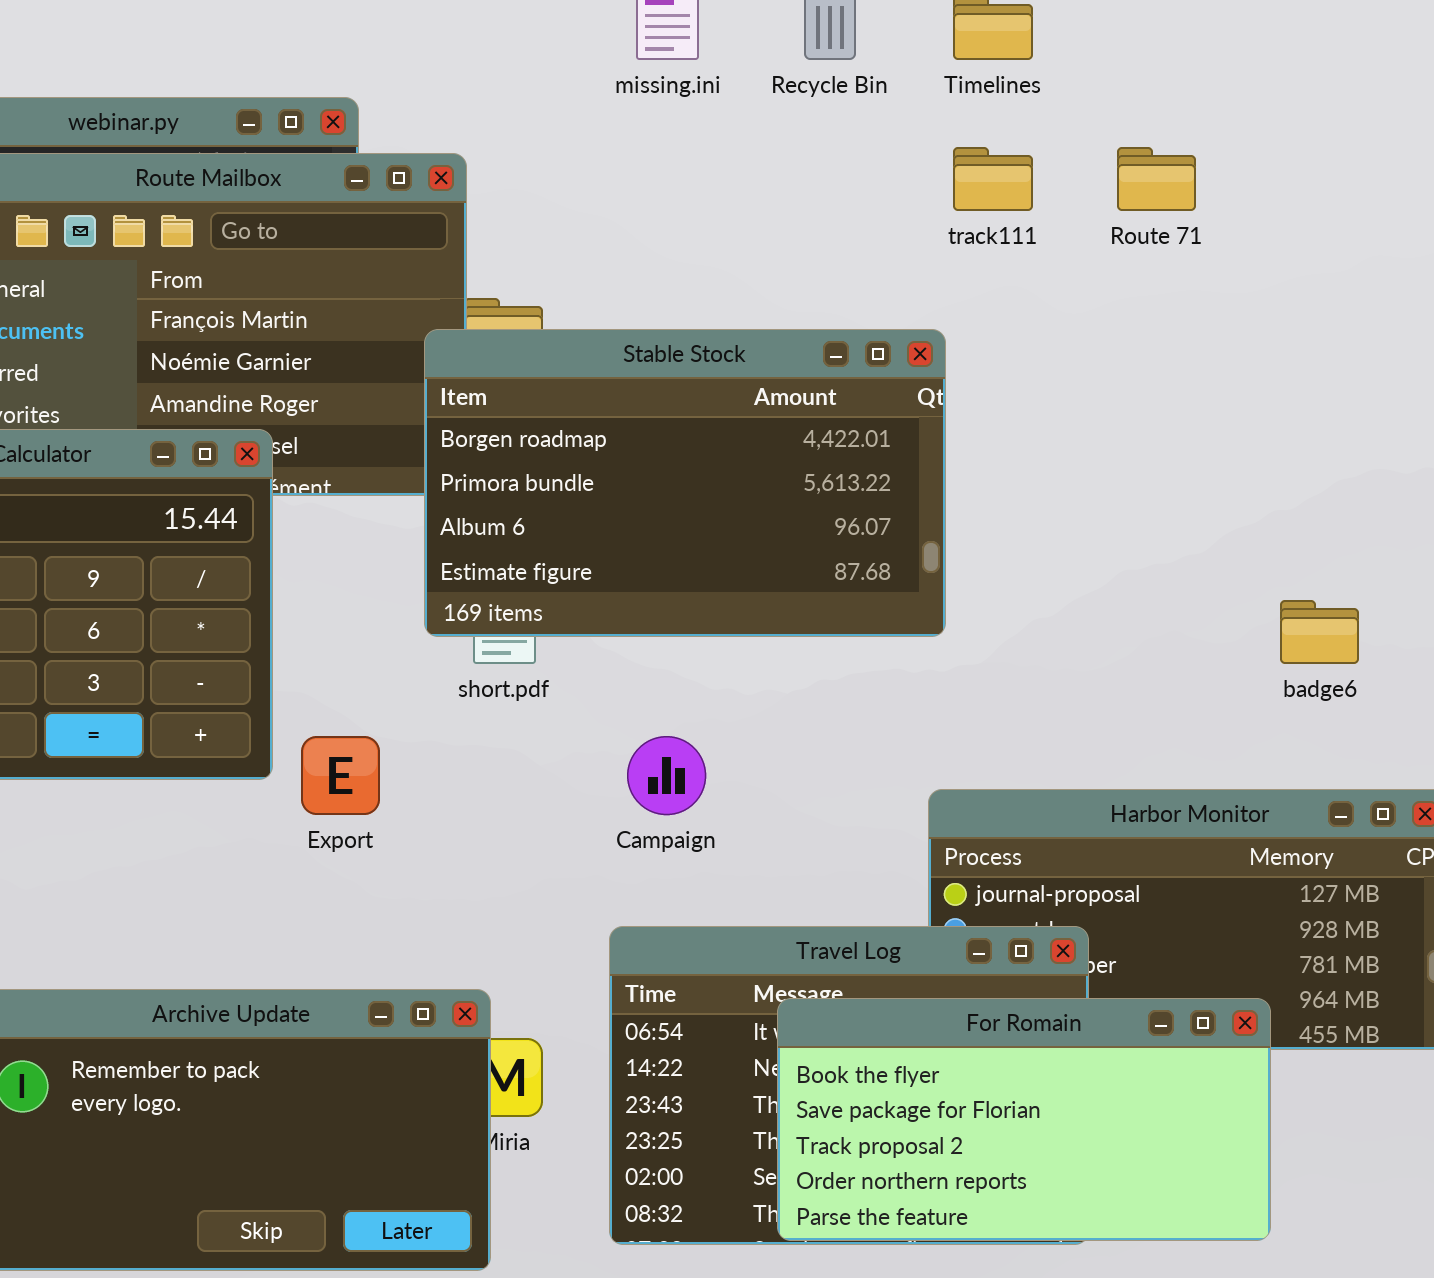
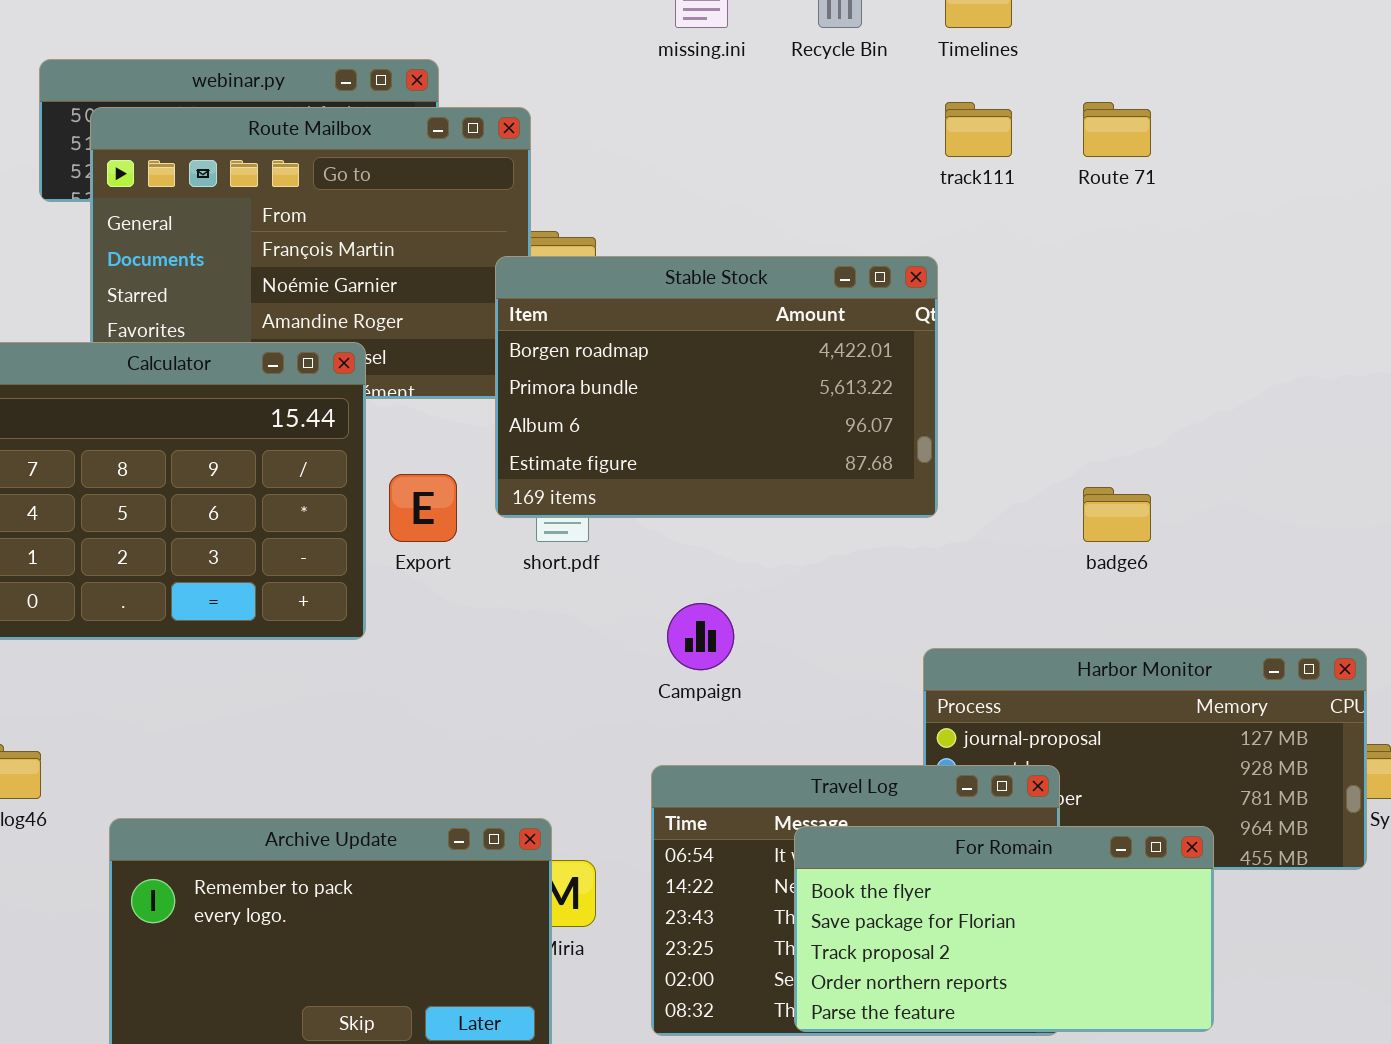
badge6: [1280,600,1359,664] -> [1083,487,1151,542], moved
Export: [301,736,380,815] -> [389,474,457,542], moved

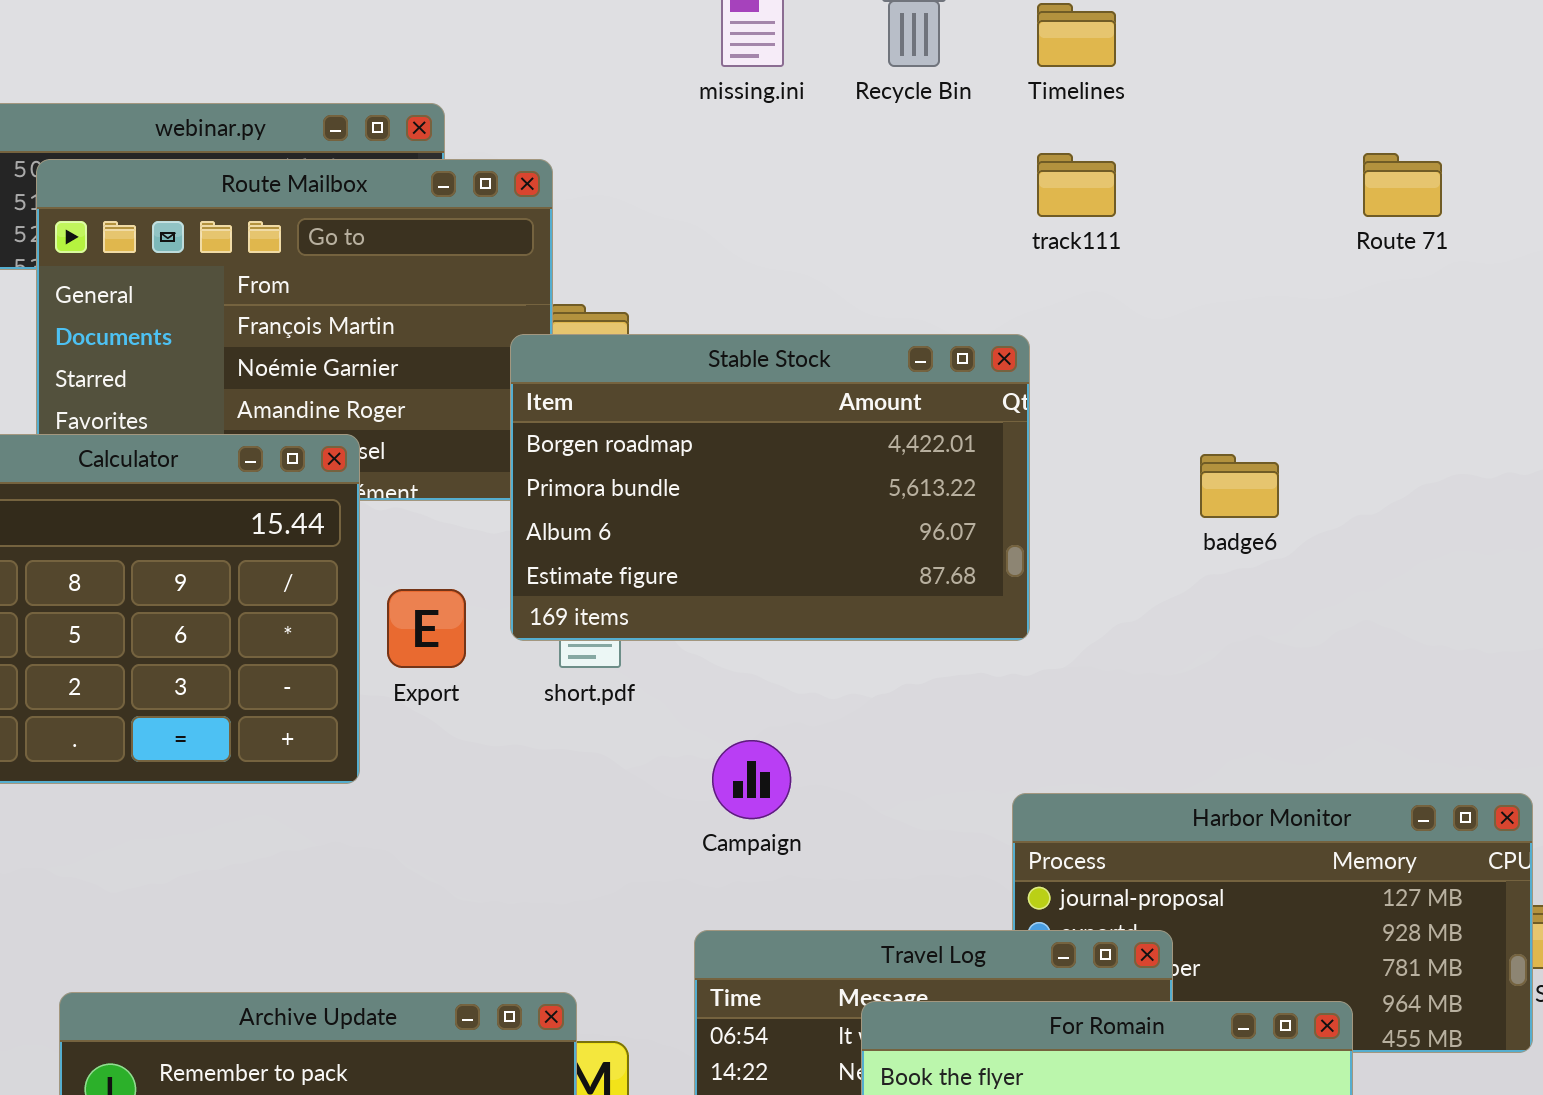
Route 71: [1083,102,1151,157] -> [1363,153,1442,217], moved
badge6: [1083,487,1151,542] -> [1200,454,1279,518], moved

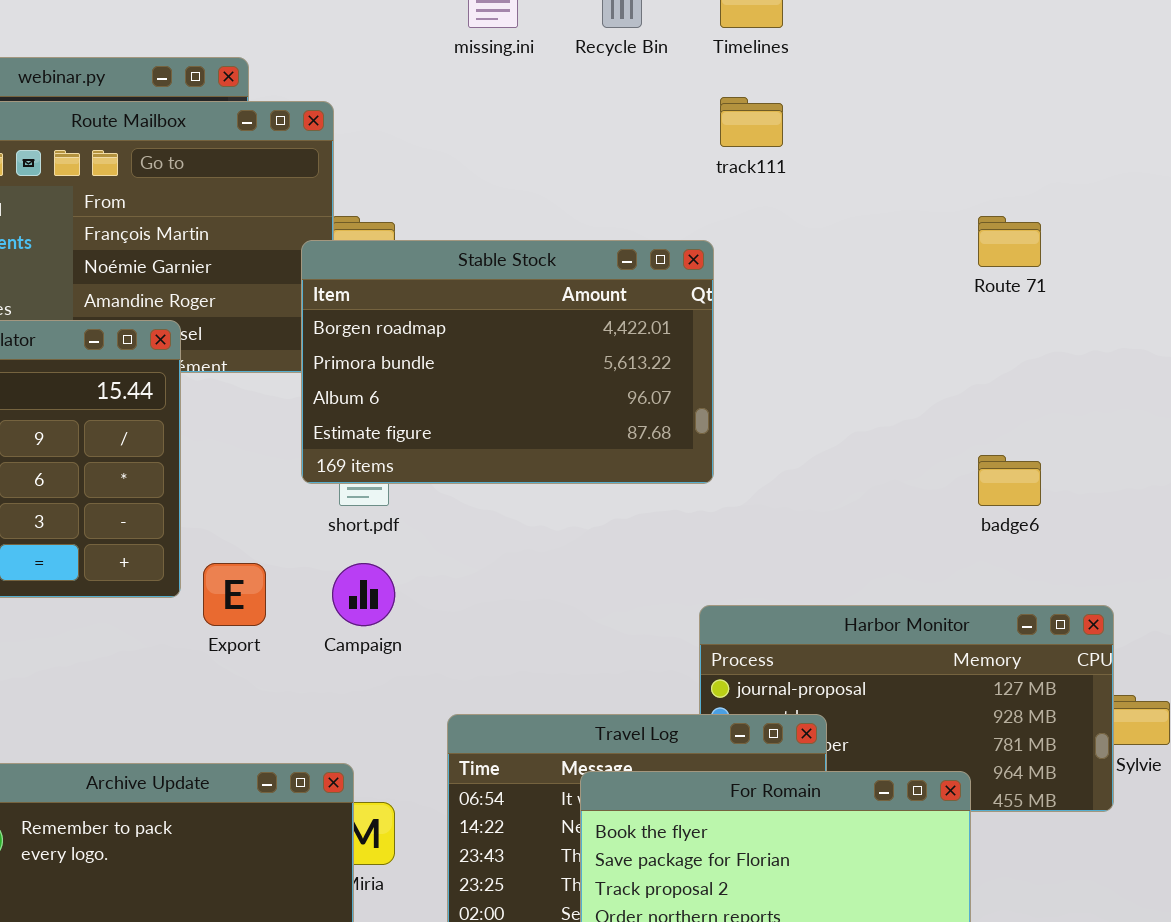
Route 71: [1363,153,1442,217] -> [978,216,1041,267], moved
badge6: [1200,454,1279,518] -> [978,455,1041,506], moved
Export: [387,589,466,668] -> [203,563,266,626], moved
Campaign: [712,740,791,819] -> [332,563,395,626], moved

